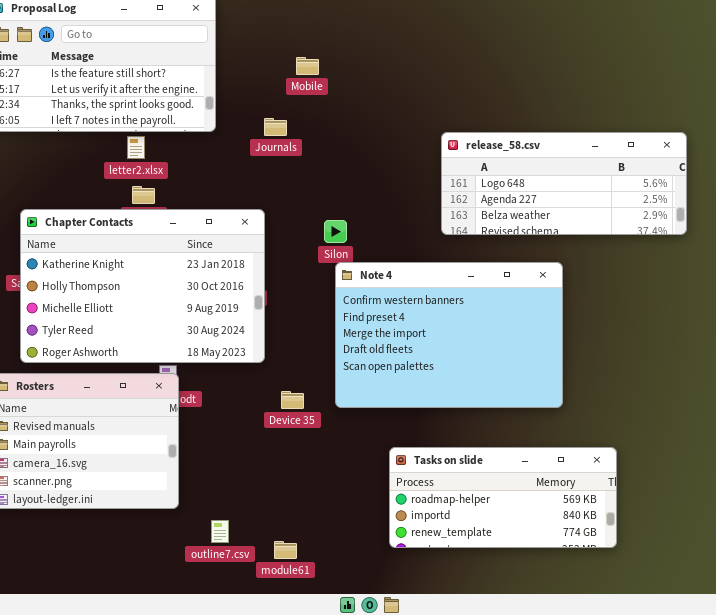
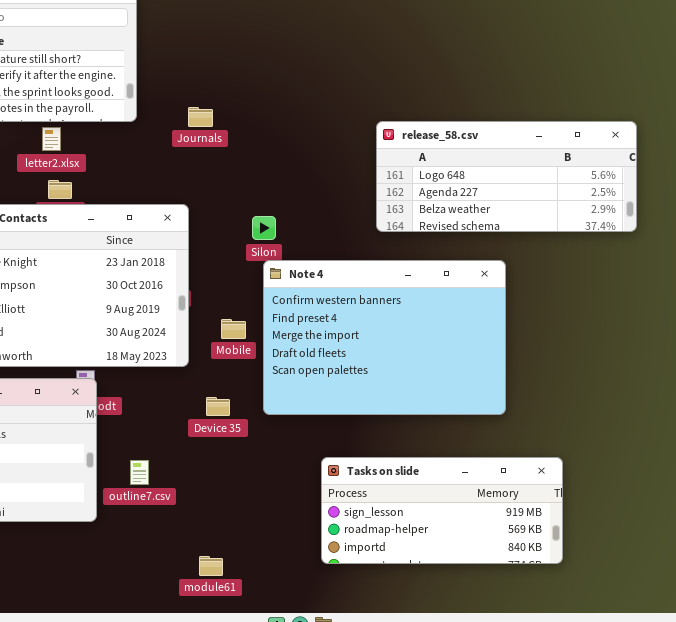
Mobile: [296,57,319,75] -> [221,319,246,339], moved
Tasks on slide: [389,447,617,548] -> [321,457,563,564], scrolled up 1 row
outline7.csv: [211,520,229,543] -> [130,460,149,485], moved

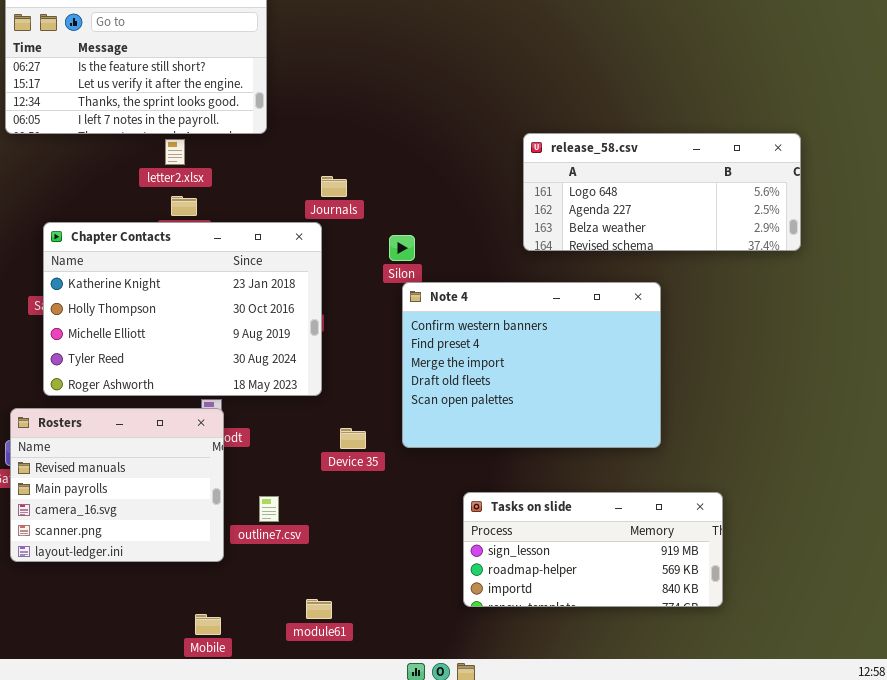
Journals: [188,107,213,127] -> [321,176,347,197], moved
Mobile: [221,319,246,339] -> [195,614,221,635], moved
module61: [199,556,223,576] -> [306,599,332,619], moved

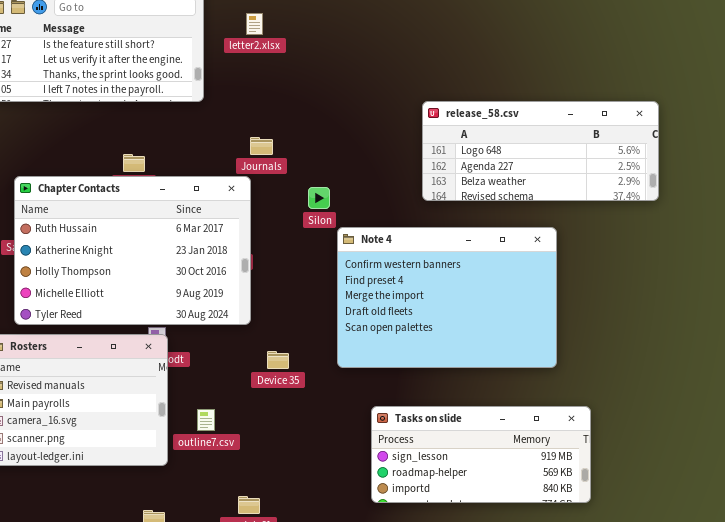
letter2.xlsx: [165,139,185,165] -> [246,13,263,35], moved
Chapter Contacts: [43,222,322,396] -> [14,176,251,325], scrolled up 1 row
Note 4: [402,282,661,448] -> [337,227,557,368], moved

